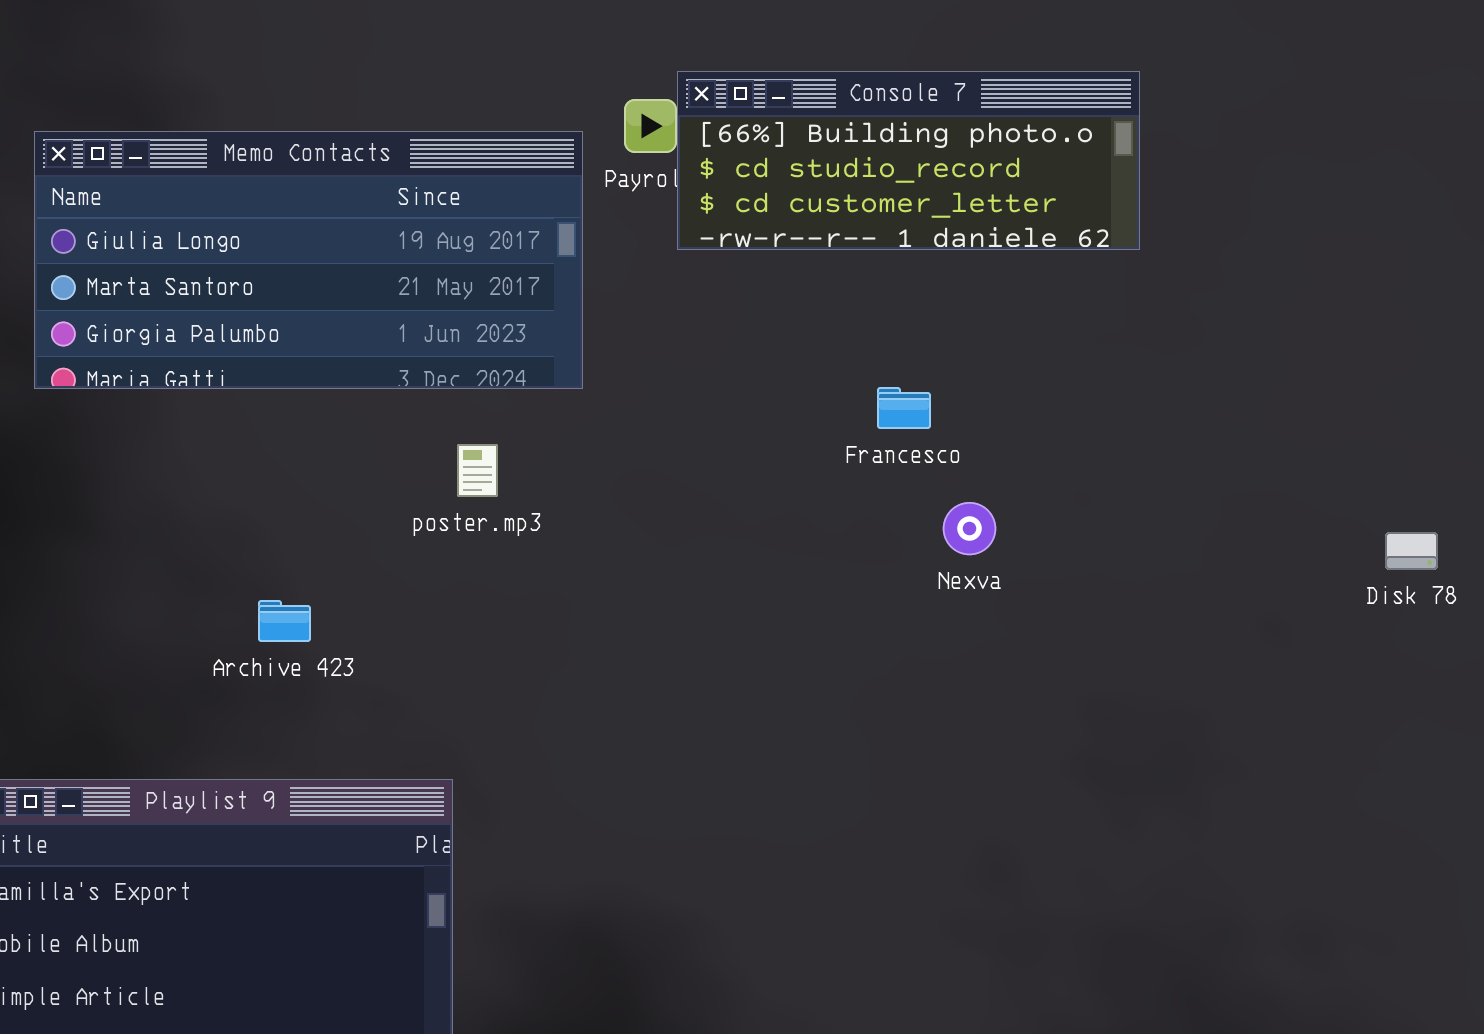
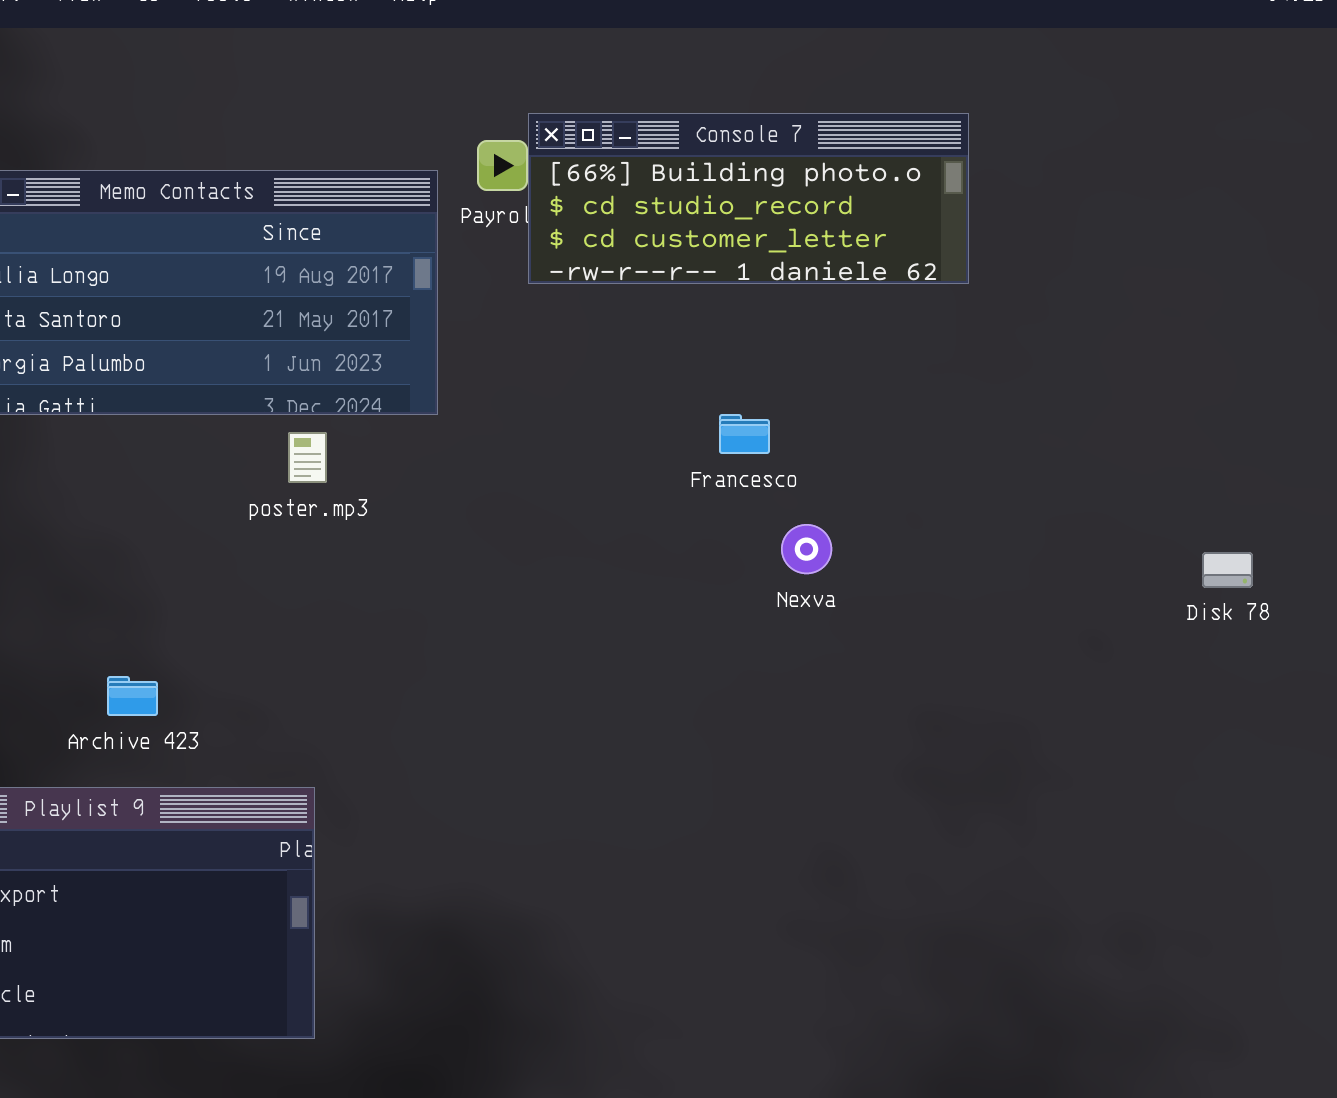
poster.mp3: [457,444,498,497] -> [288,432,327,483], moved
Archive 423: [258,600,311,642] -> [107,676,158,716], moved

